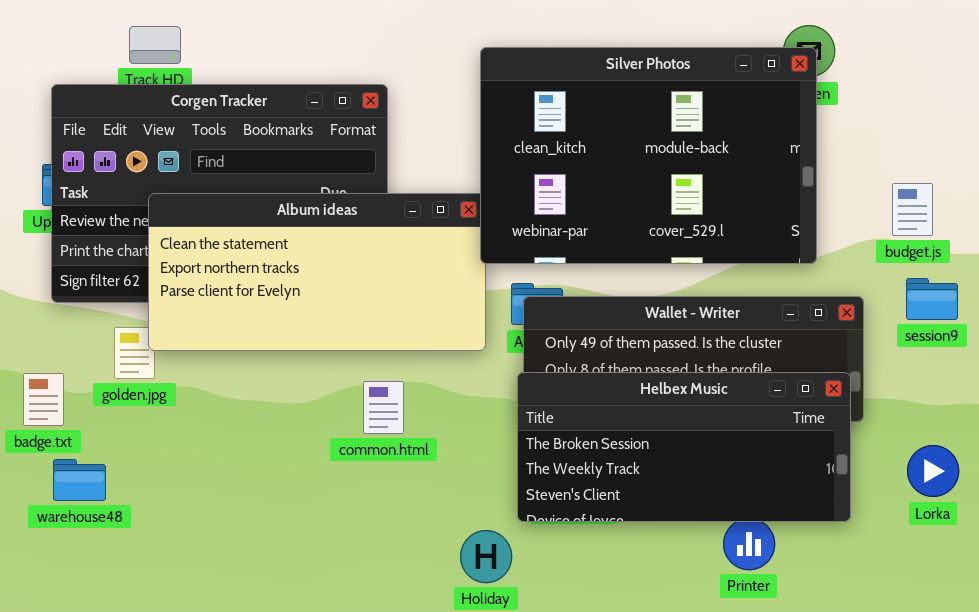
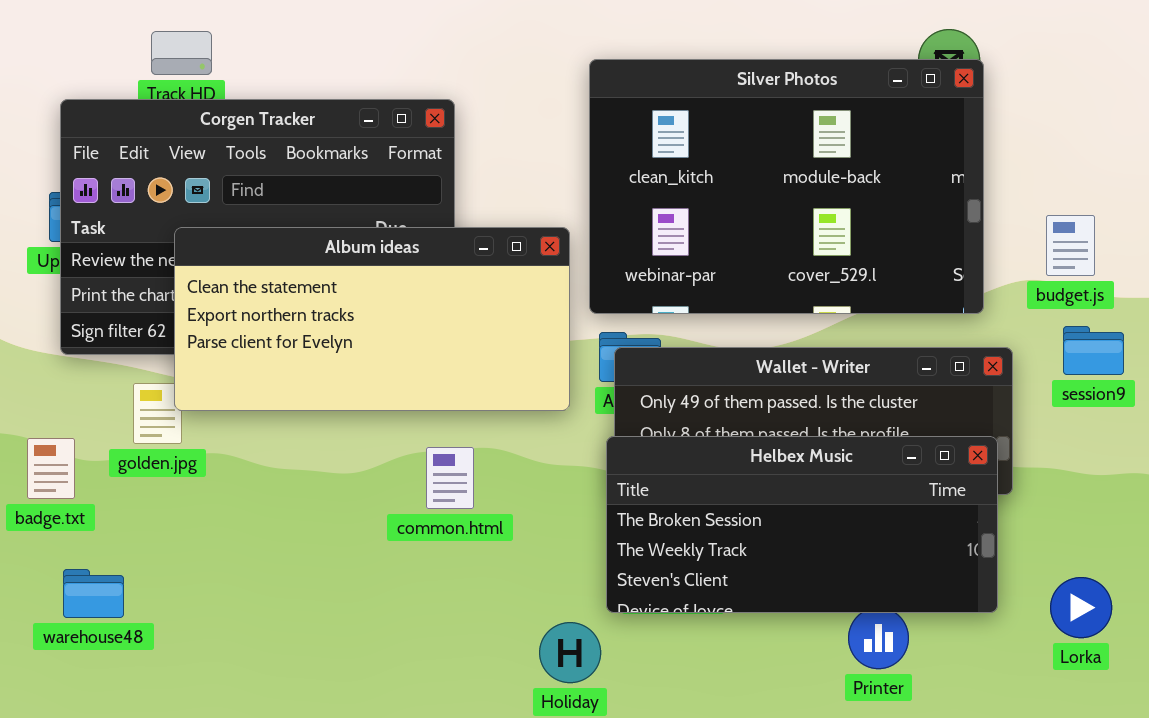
Silver Photos: [480,47,817,264] -> [589,59,984,314], moved
Lorka: [907,445,959,497] -> [1050,577,1112,638], moved
warehouse48: [53,459,106,501] -> [63,569,124,618], moved

